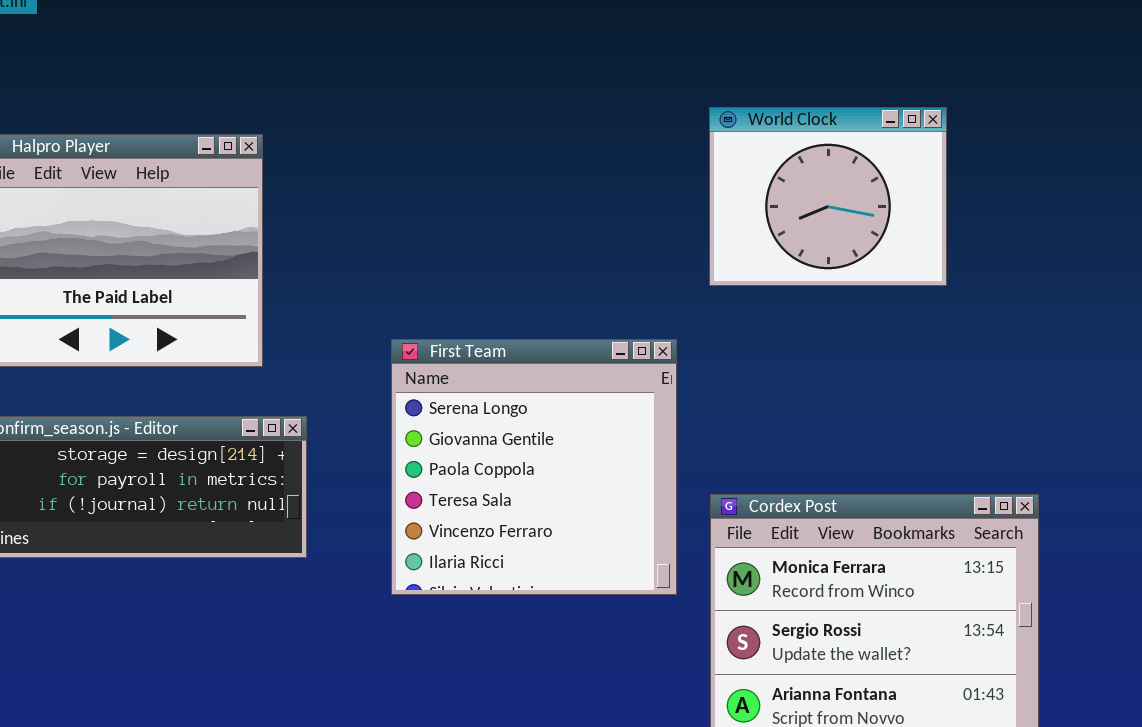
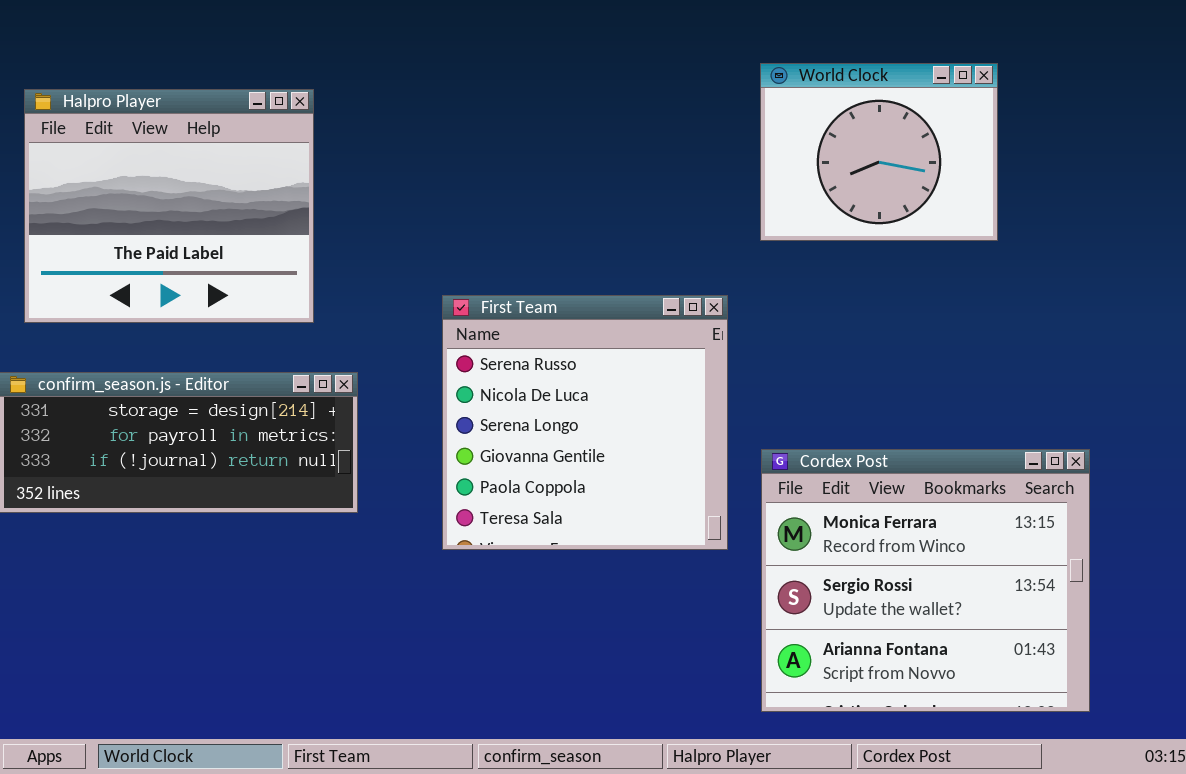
First Team: [391,339,677,595] -> [442,295,728,550], scrolled up 2 rows

